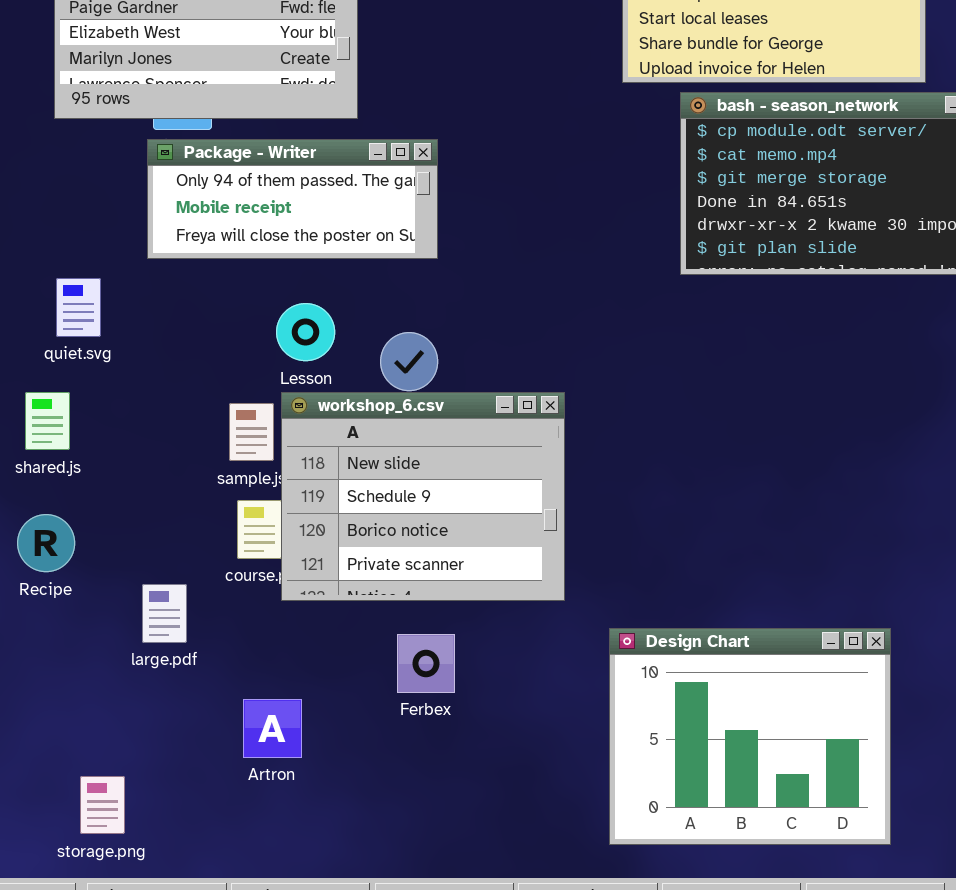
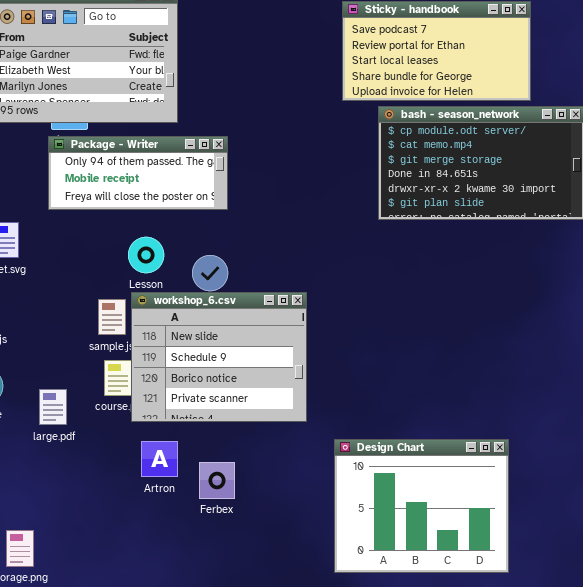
large.pdf: [142,584,187,643] -> [39,389,67,425], moved
Ferbex: [397,634,455,693] -> [199,462,235,499], moved
Artron: [243,699,302,758] -> [141,441,178,477], moved

